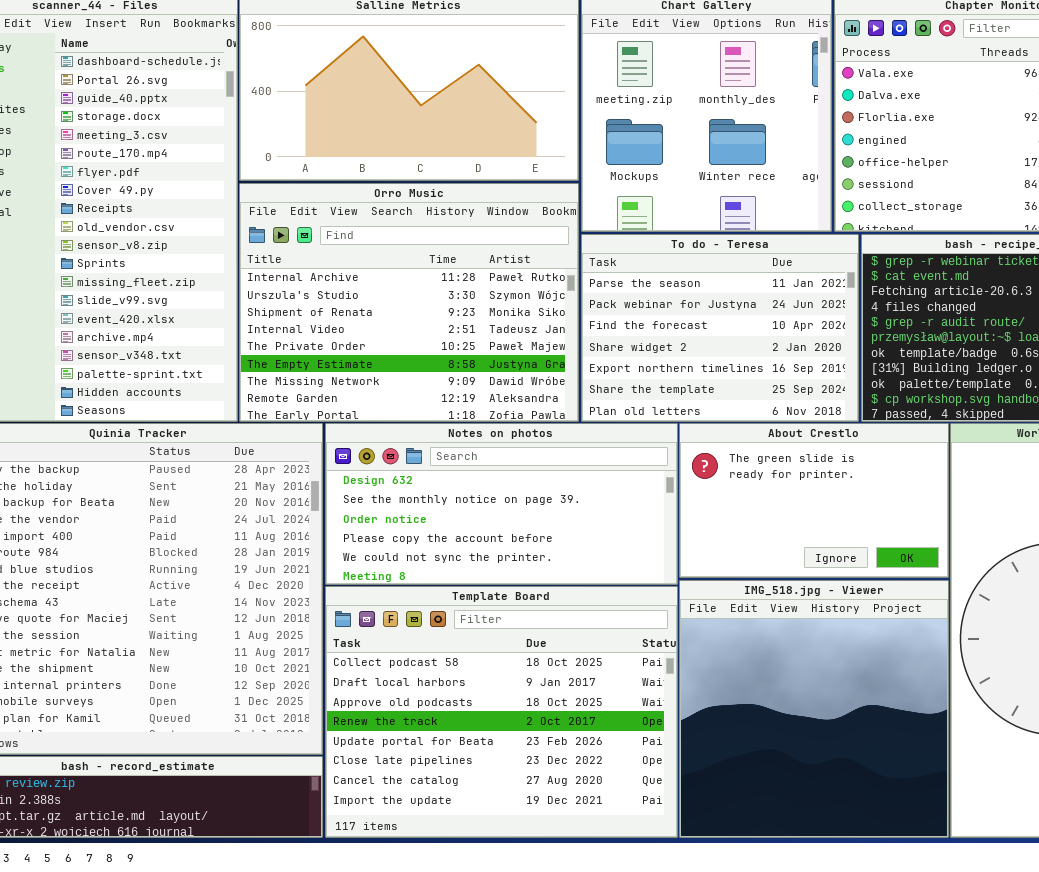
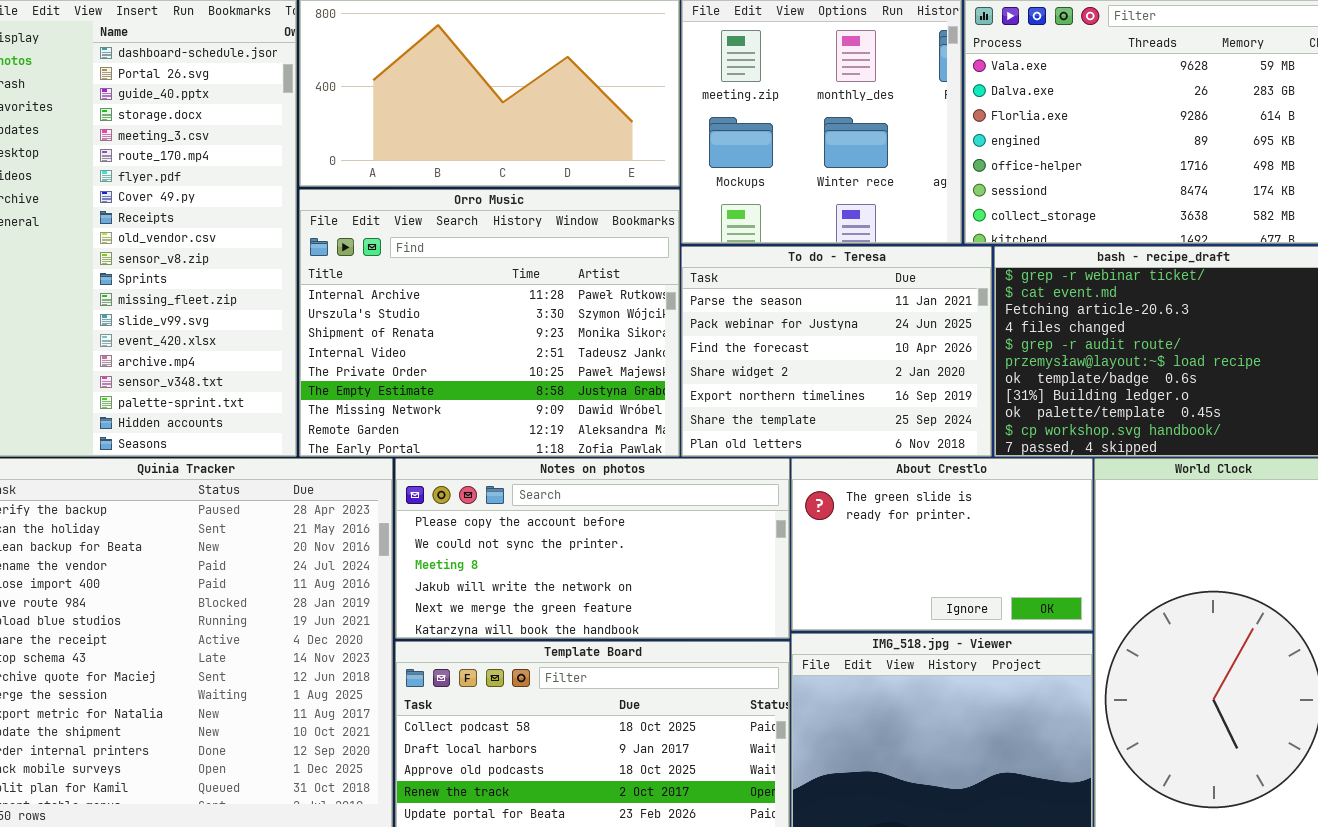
Notes on photos: [325,423,678,585] -> [395,458,790,639], scrolled down 3 rows

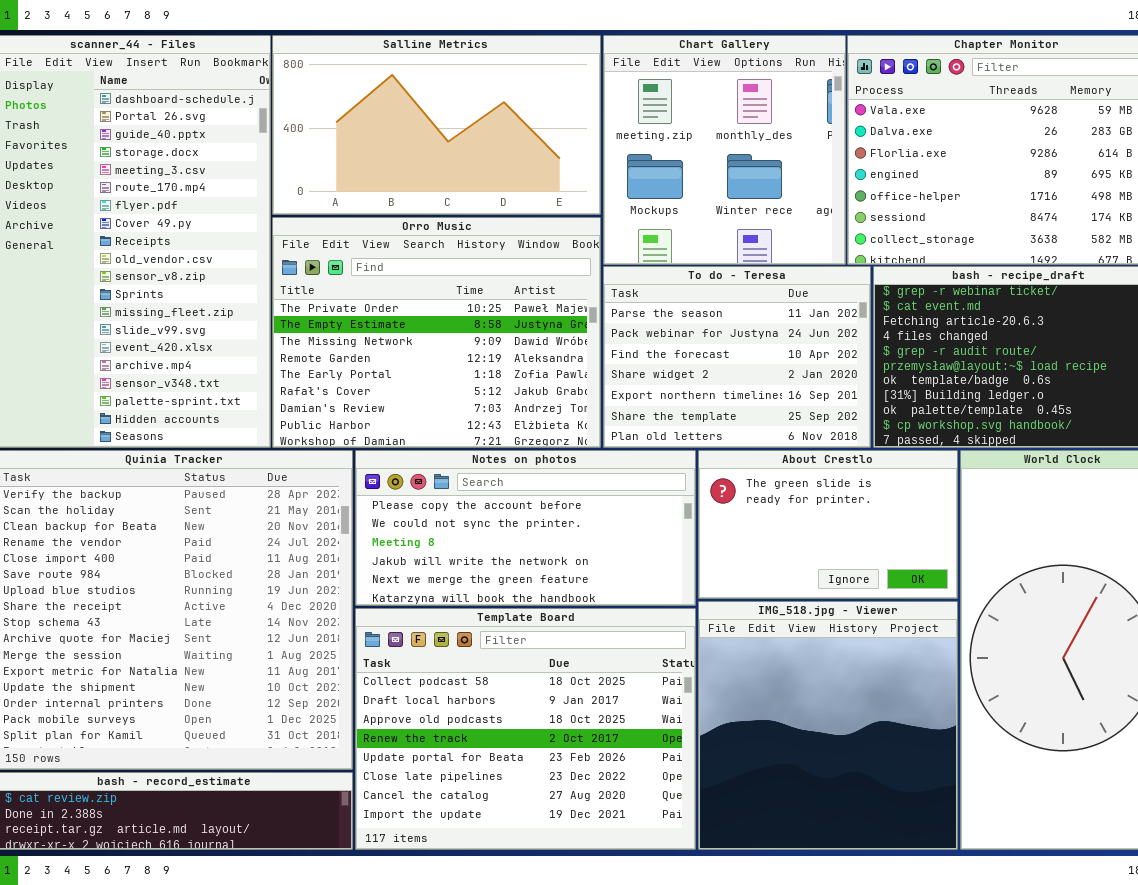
Orro Music: [299,189,680,457] -> [272,217,601,448], scrolled down 4 rows

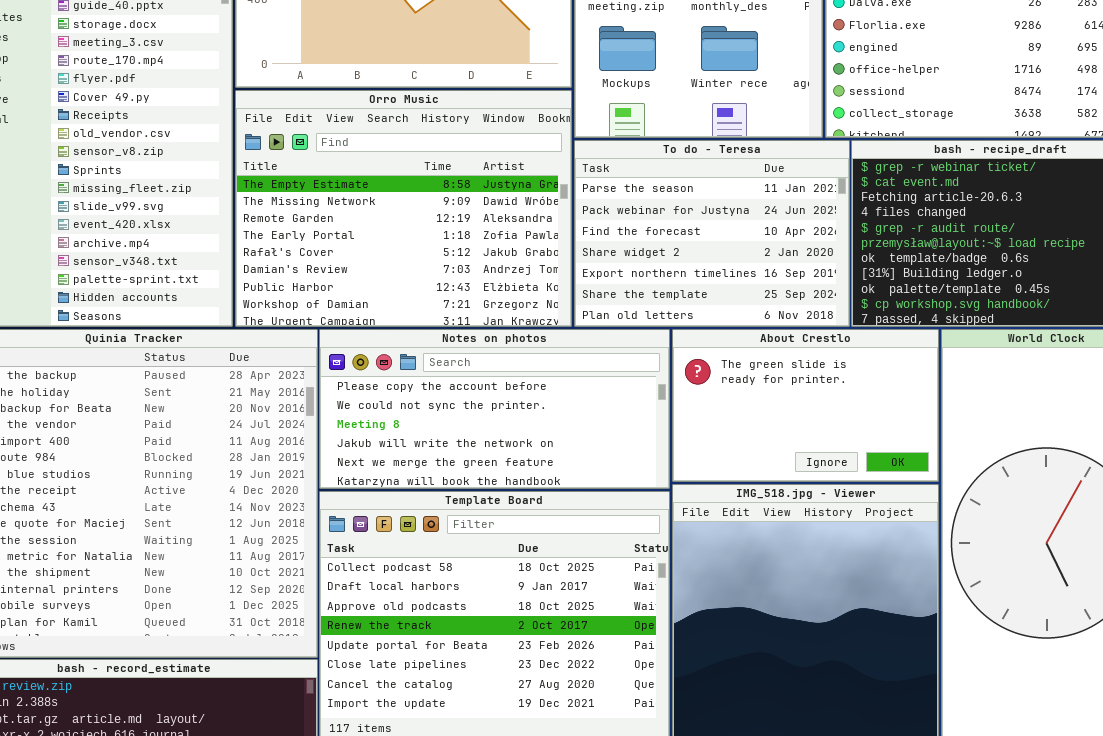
Orro Music: [272,217,601,448] -> [235,90,572,327], scrolled down 1 row

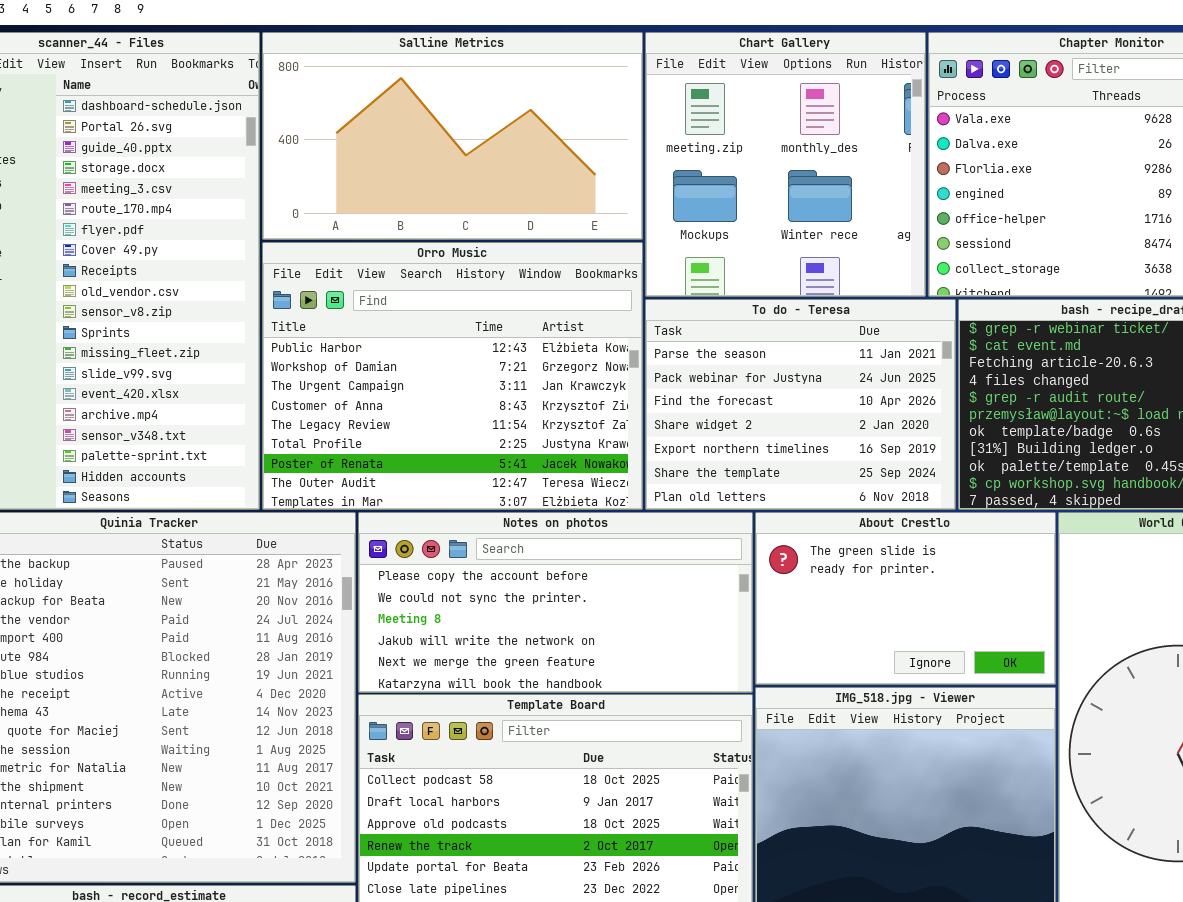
Orro Music: [235,90,572,327] -> [262,242,643,510], scrolled down 6 rows

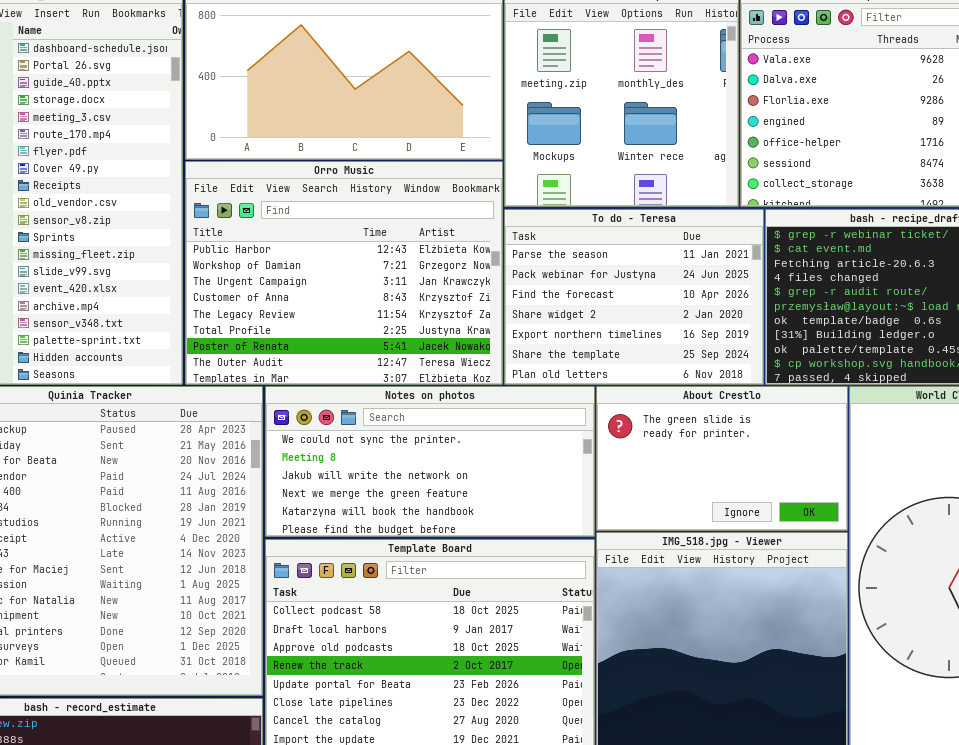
Notes on photos: [358,512,753,693] -> [265,386,595,537], scrolled down 1 row

